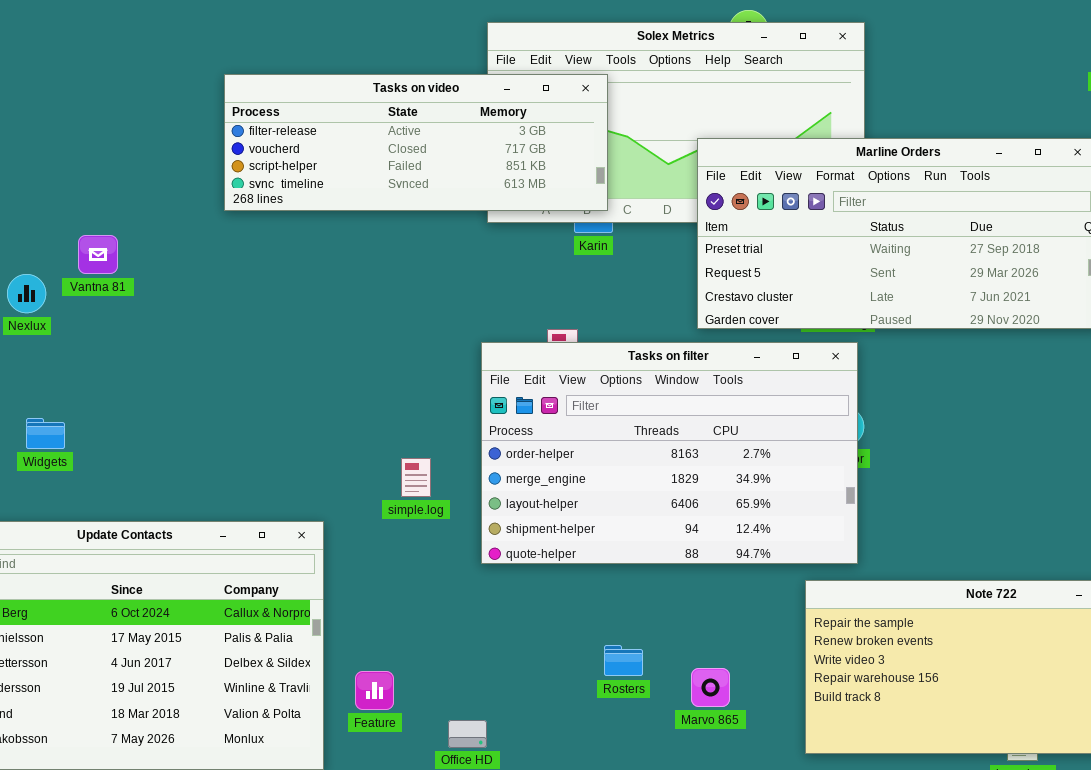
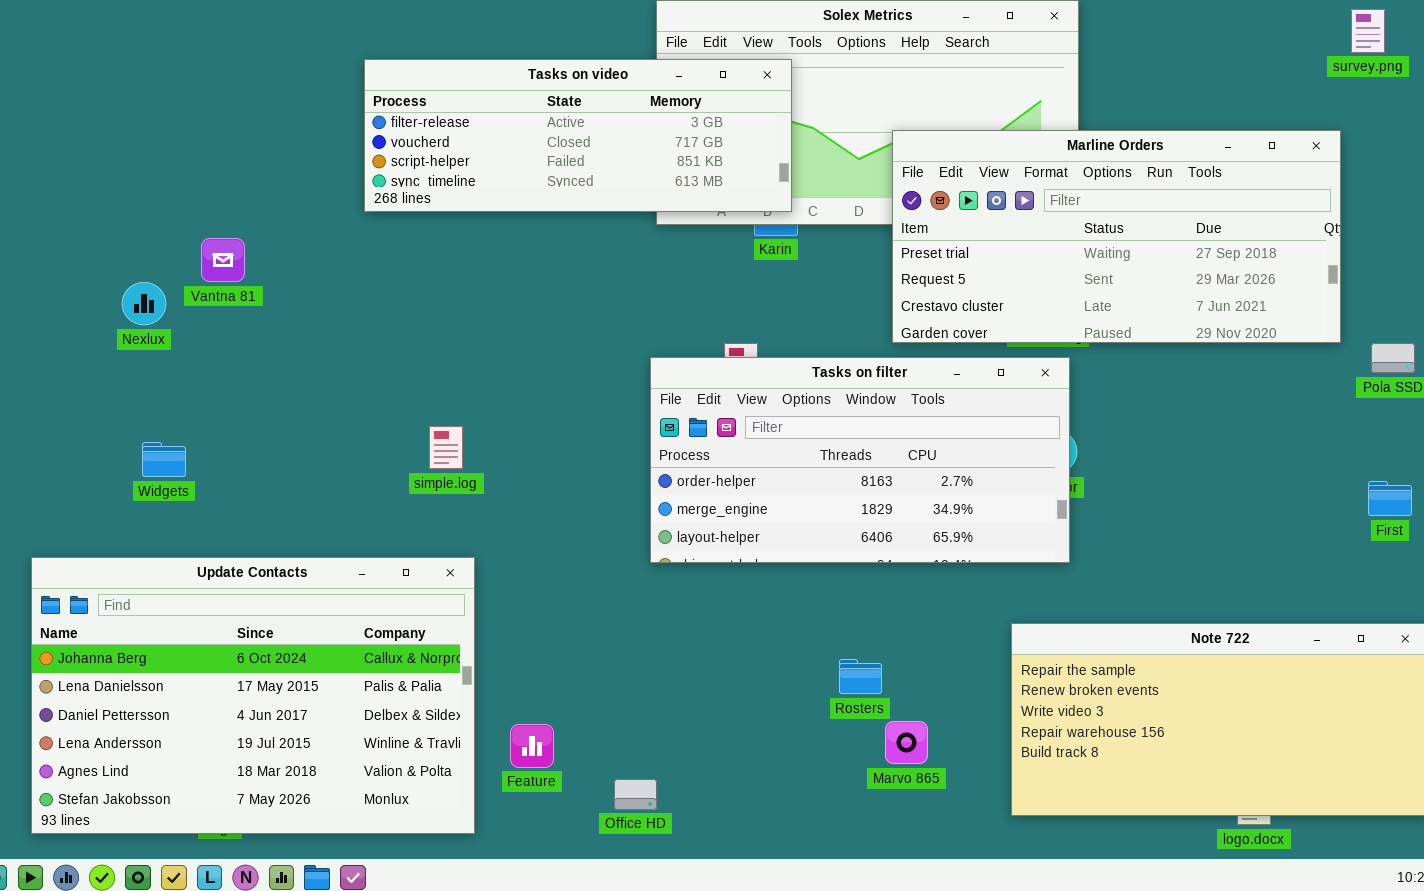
Tasks on filter: [481,342,858,564] -> [650,357,1070,563], resized
simple.log: [401,458,431,497] -> [429,426,463,469], moved
Rosters: [604,645,643,676] -> [839,659,882,694], moved

